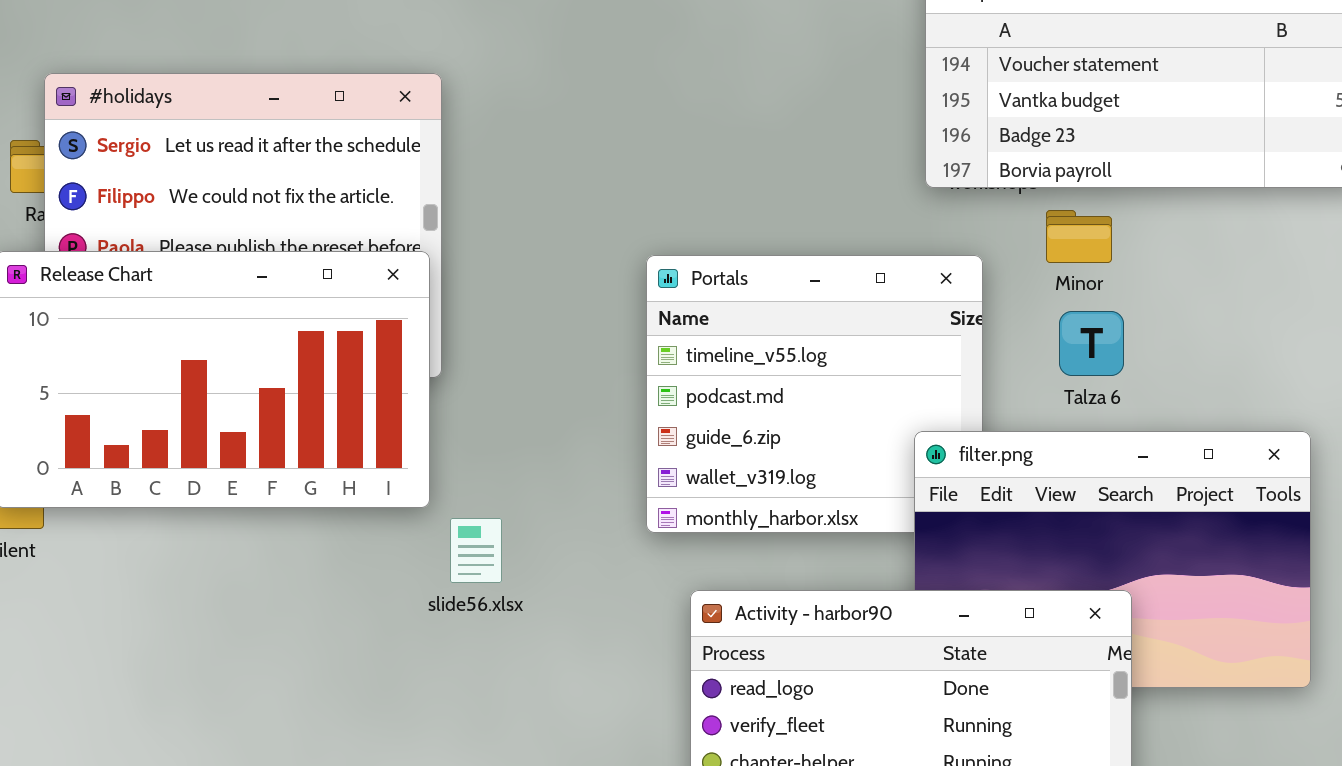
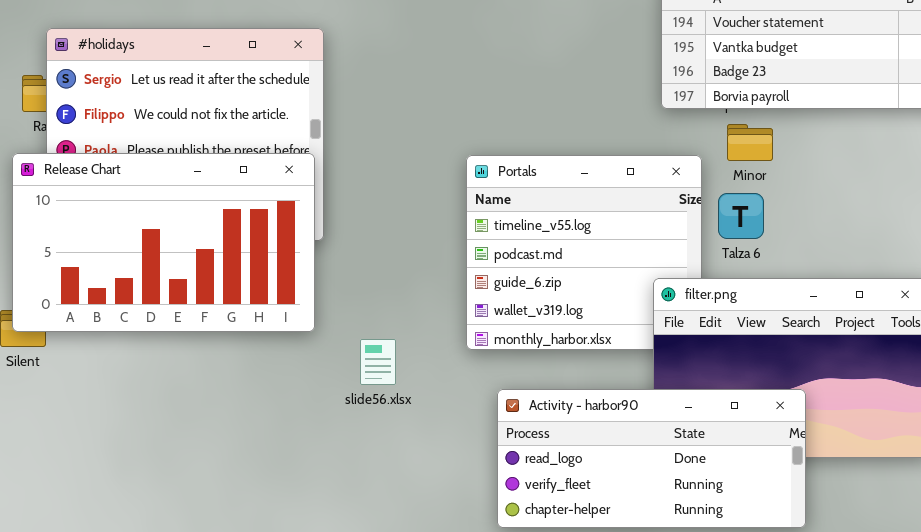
Minor: [1046,210,1112,263] -> [727,124,773,161], moved
Talza 6: [1059,311,1124,376] -> [718,193,764,239], moved
slide56.xlsx: [450,518,502,583] -> [360,339,396,385], moved

